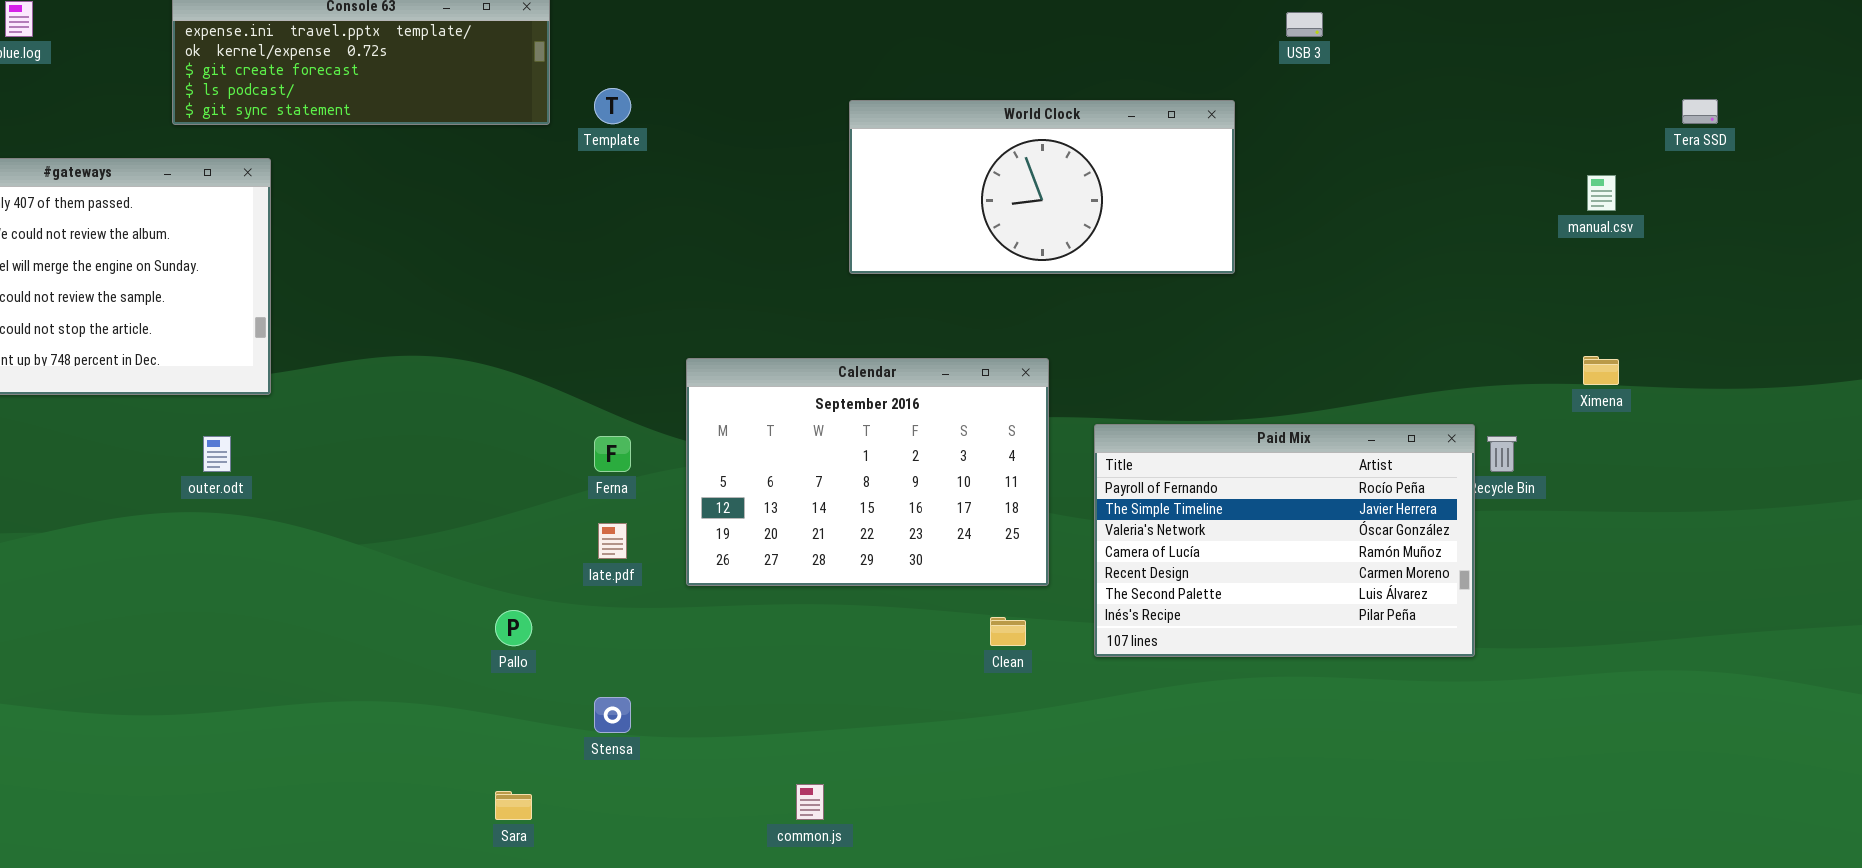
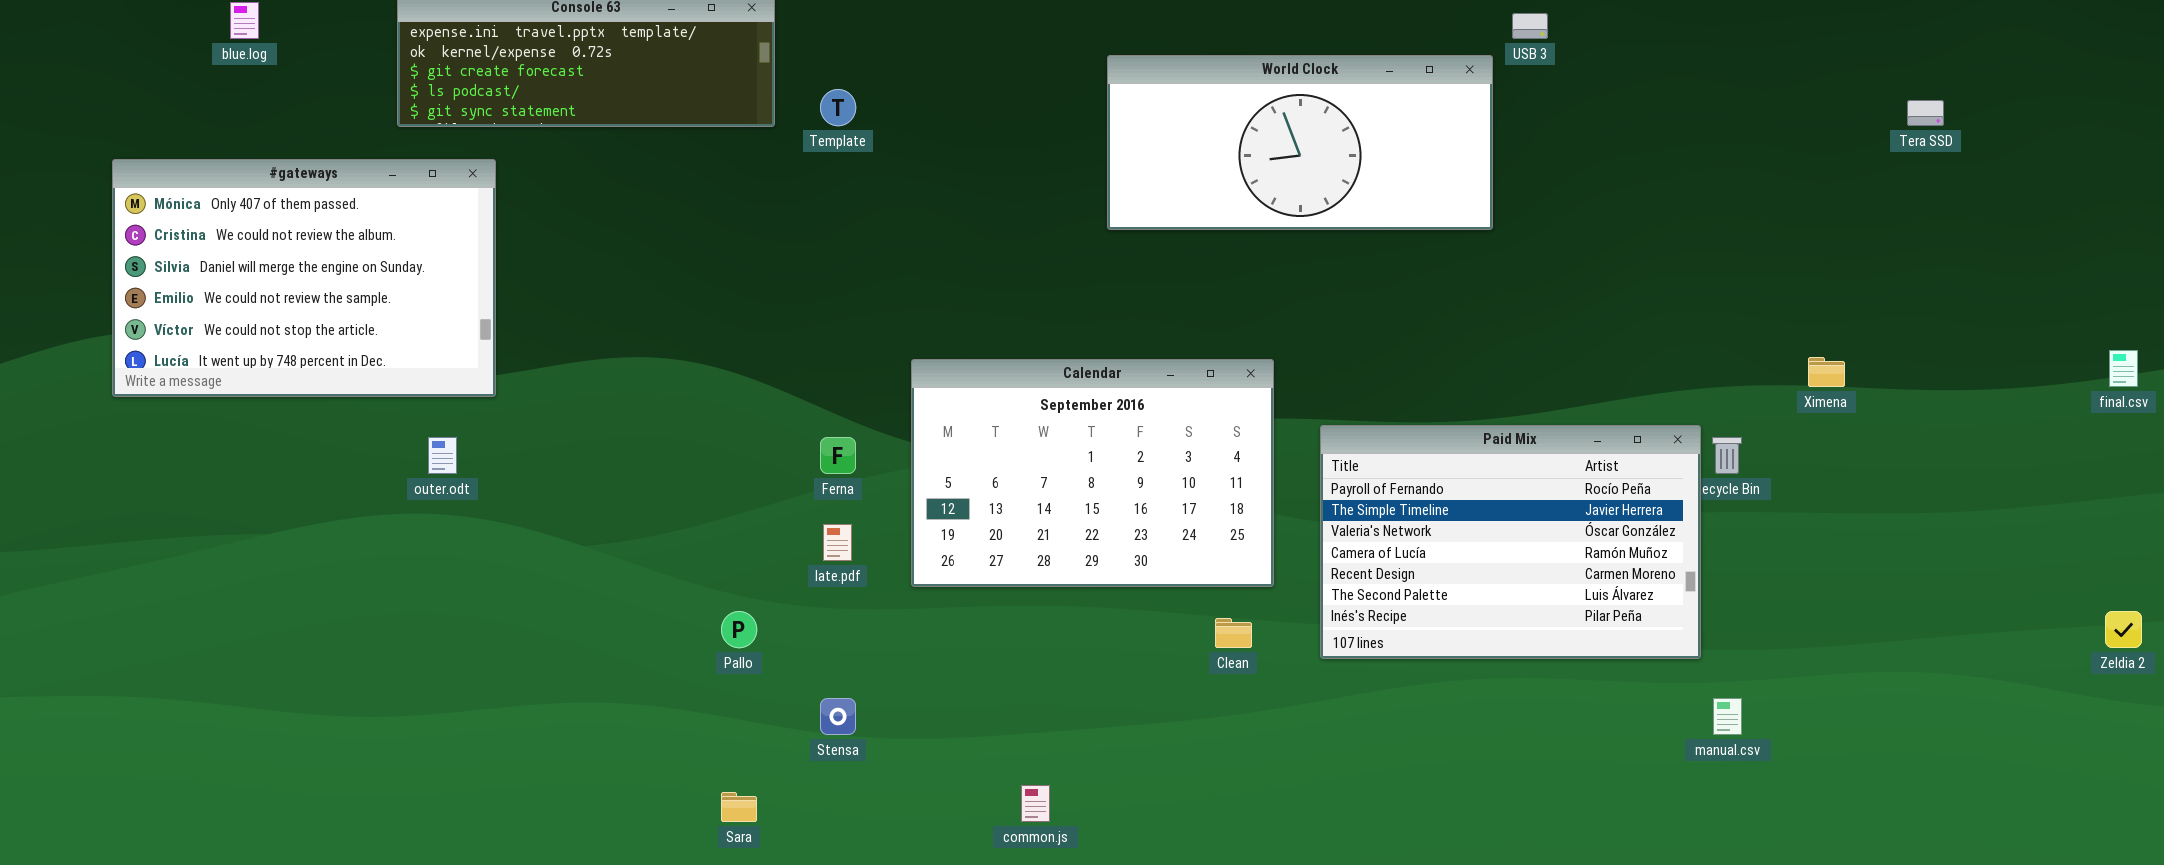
World Clock: [849,100,1235,274] -> [1107,55,1493,230], moved
manual.csv: [1587,175,1616,211] -> [1713,698,1742,735], moved

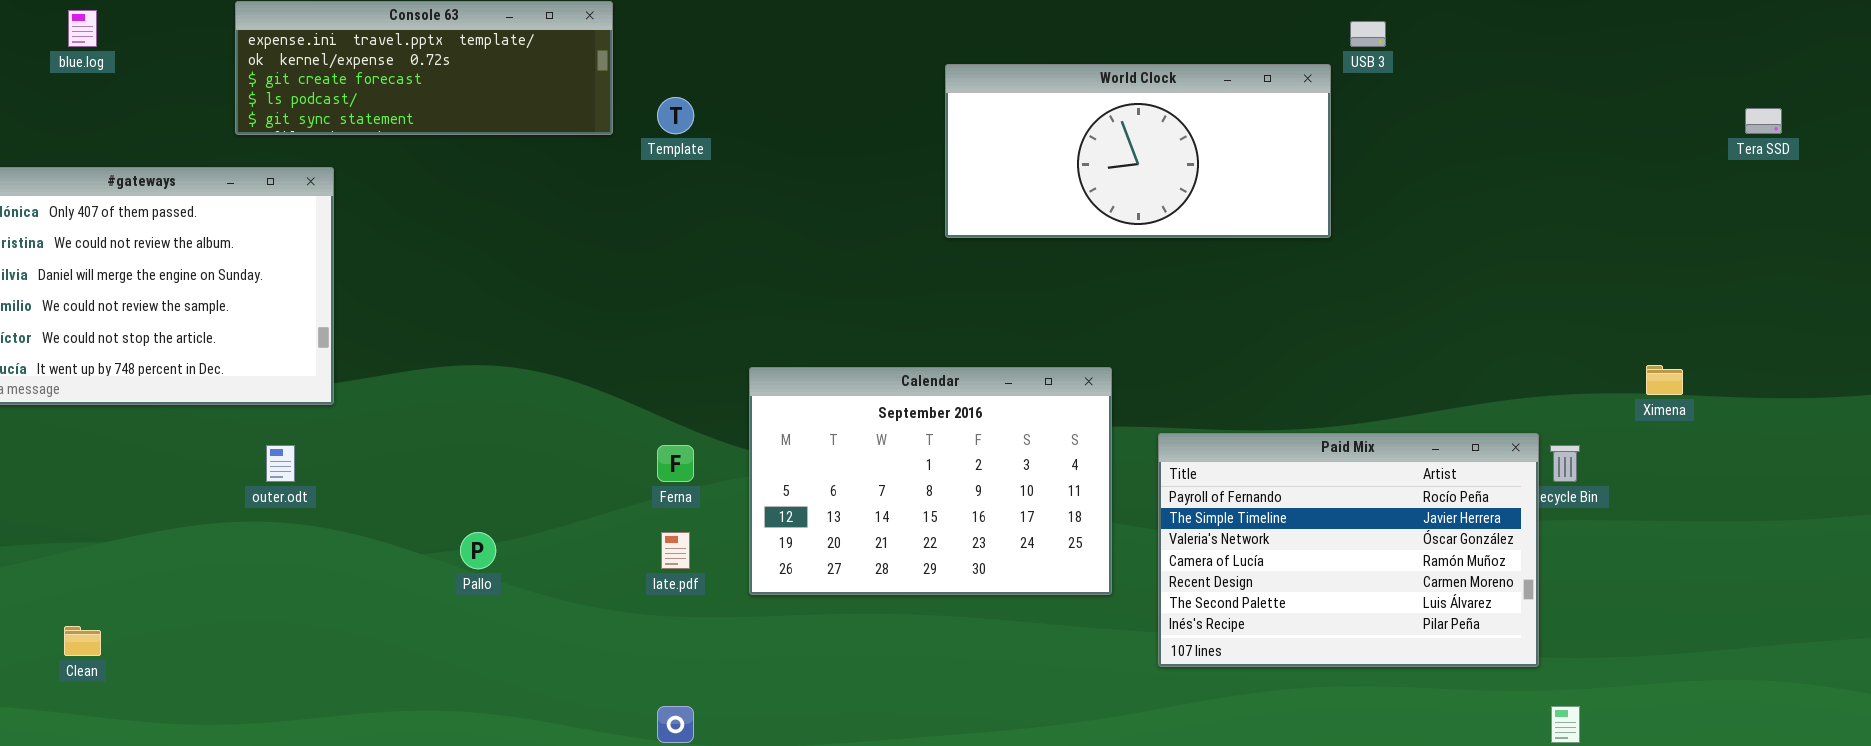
Pallo: [721,611,757,648] -> [460,532,496,569], moved
Clean: [1215,618,1252,648] -> [64,626,101,656], moved

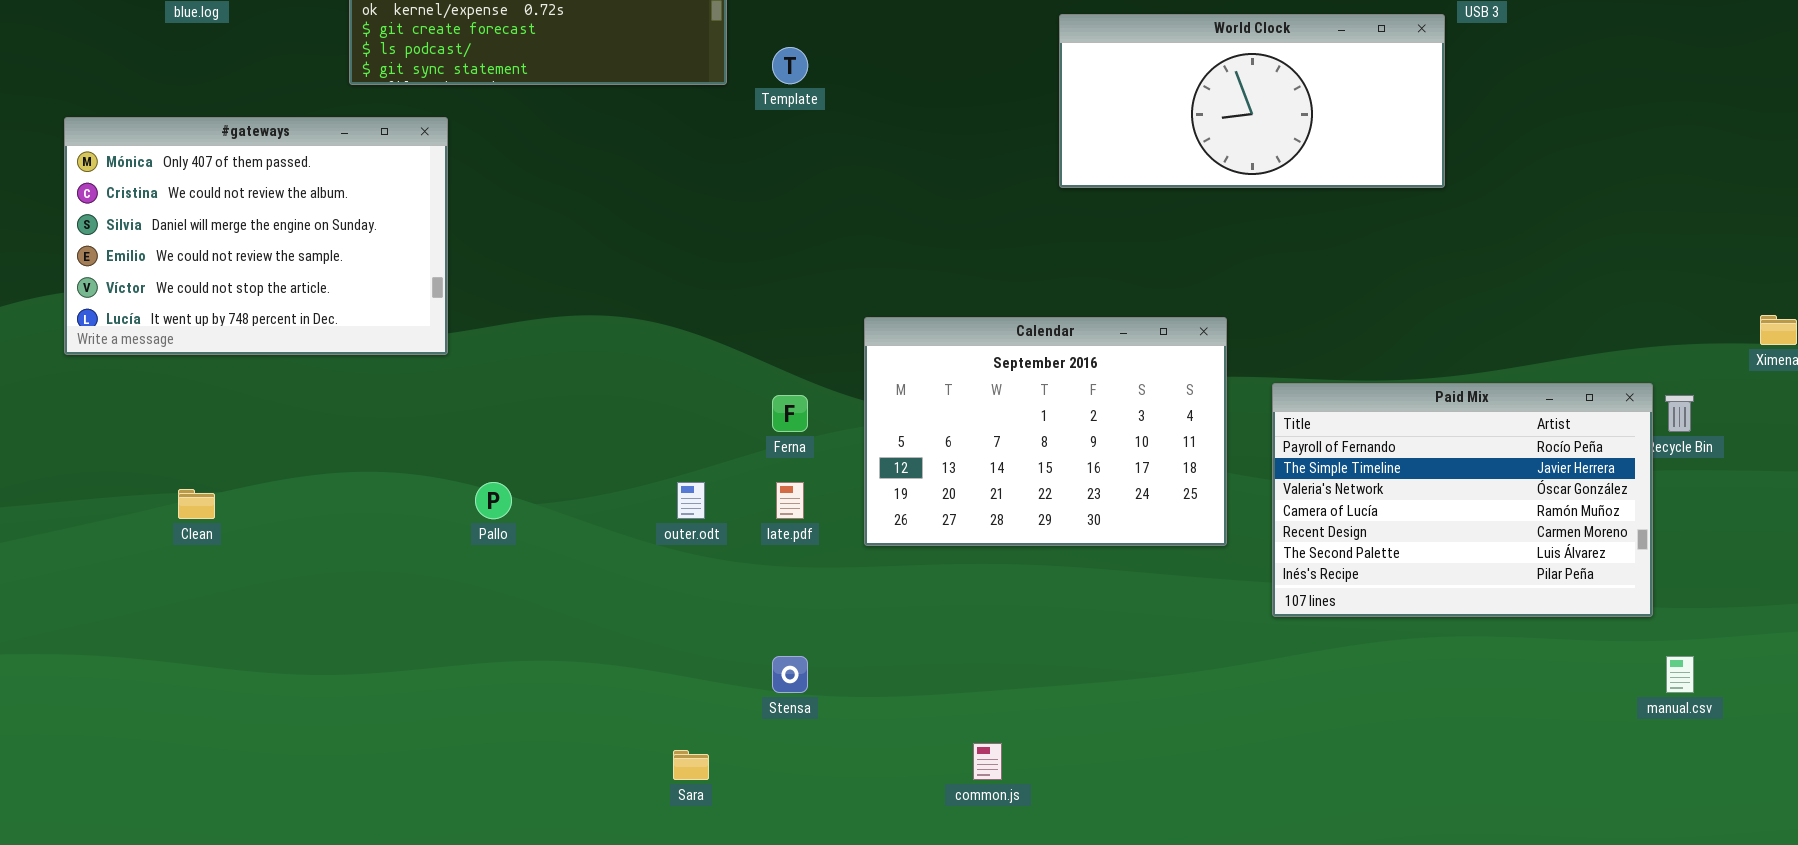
outer.odt: [266,445,295,482] -> [677,482,705,519], moved
Pallo: [460,532,496,569] -> [475,482,512,519], moved
Clean: [64,626,101,656] -> [178,489,215,519], moved

